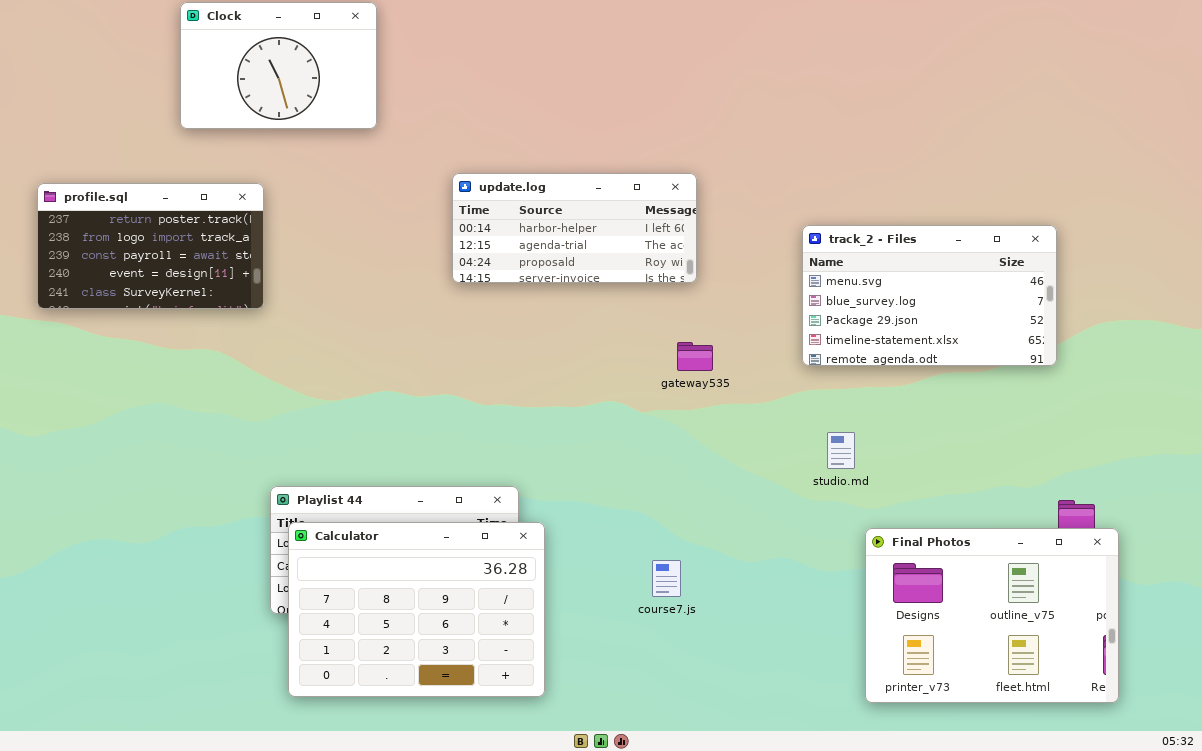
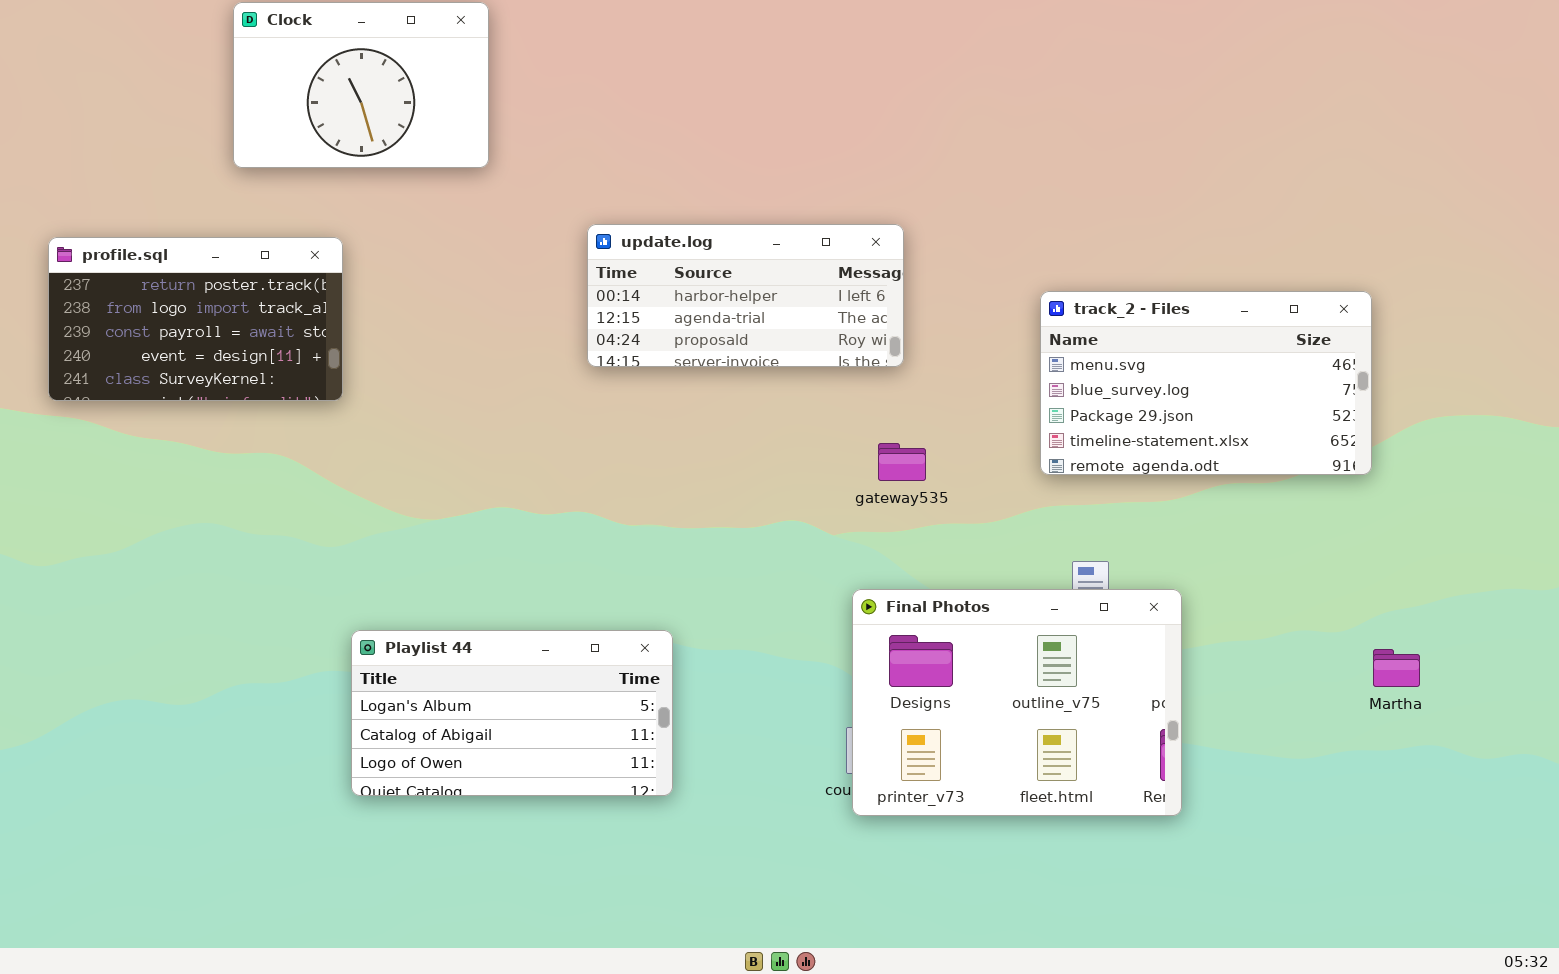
Calculator: [288,522,545,697] -> none, closed
Final Photos: [865,528,1119,703] -> [852,589,1182,816], moved

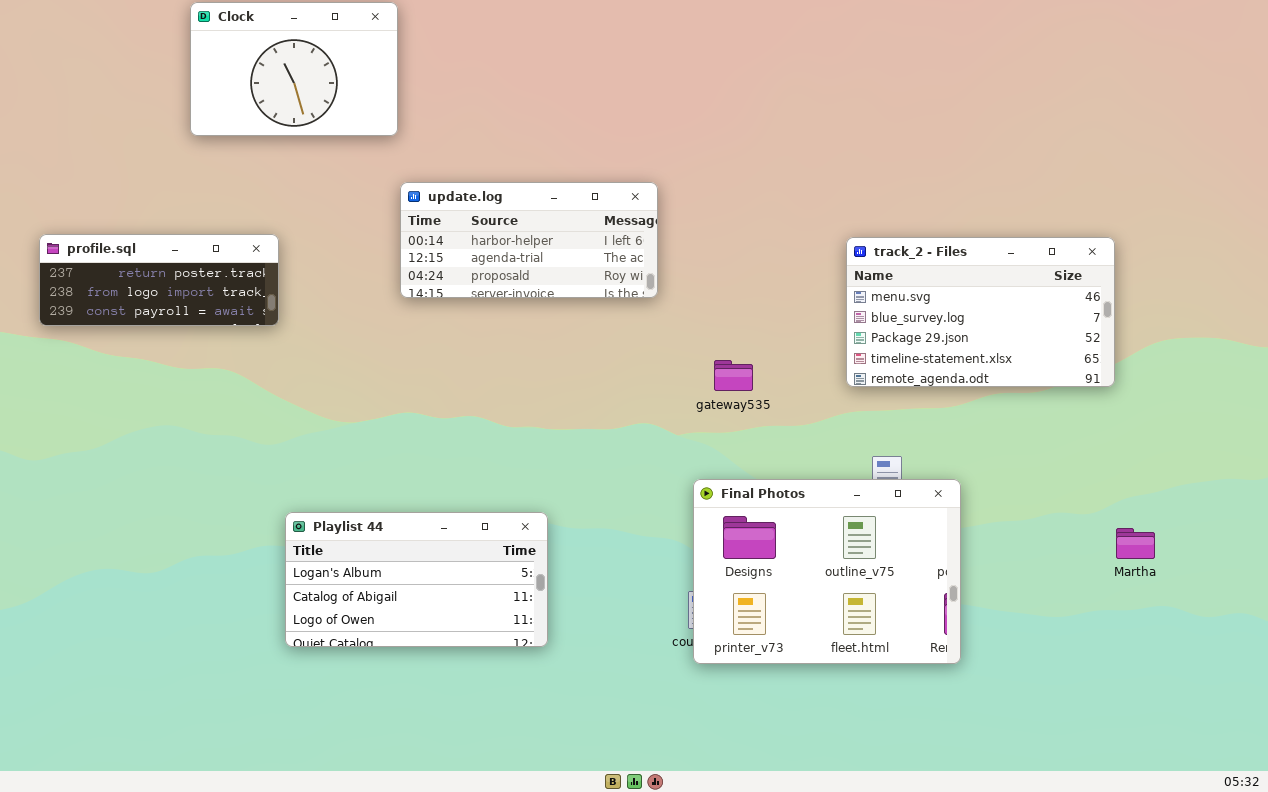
update.log: [587,224,904,367] -> [400,182,658,298], moved
profile.sql: [48,237,343,401] -> [39,234,279,326], resized

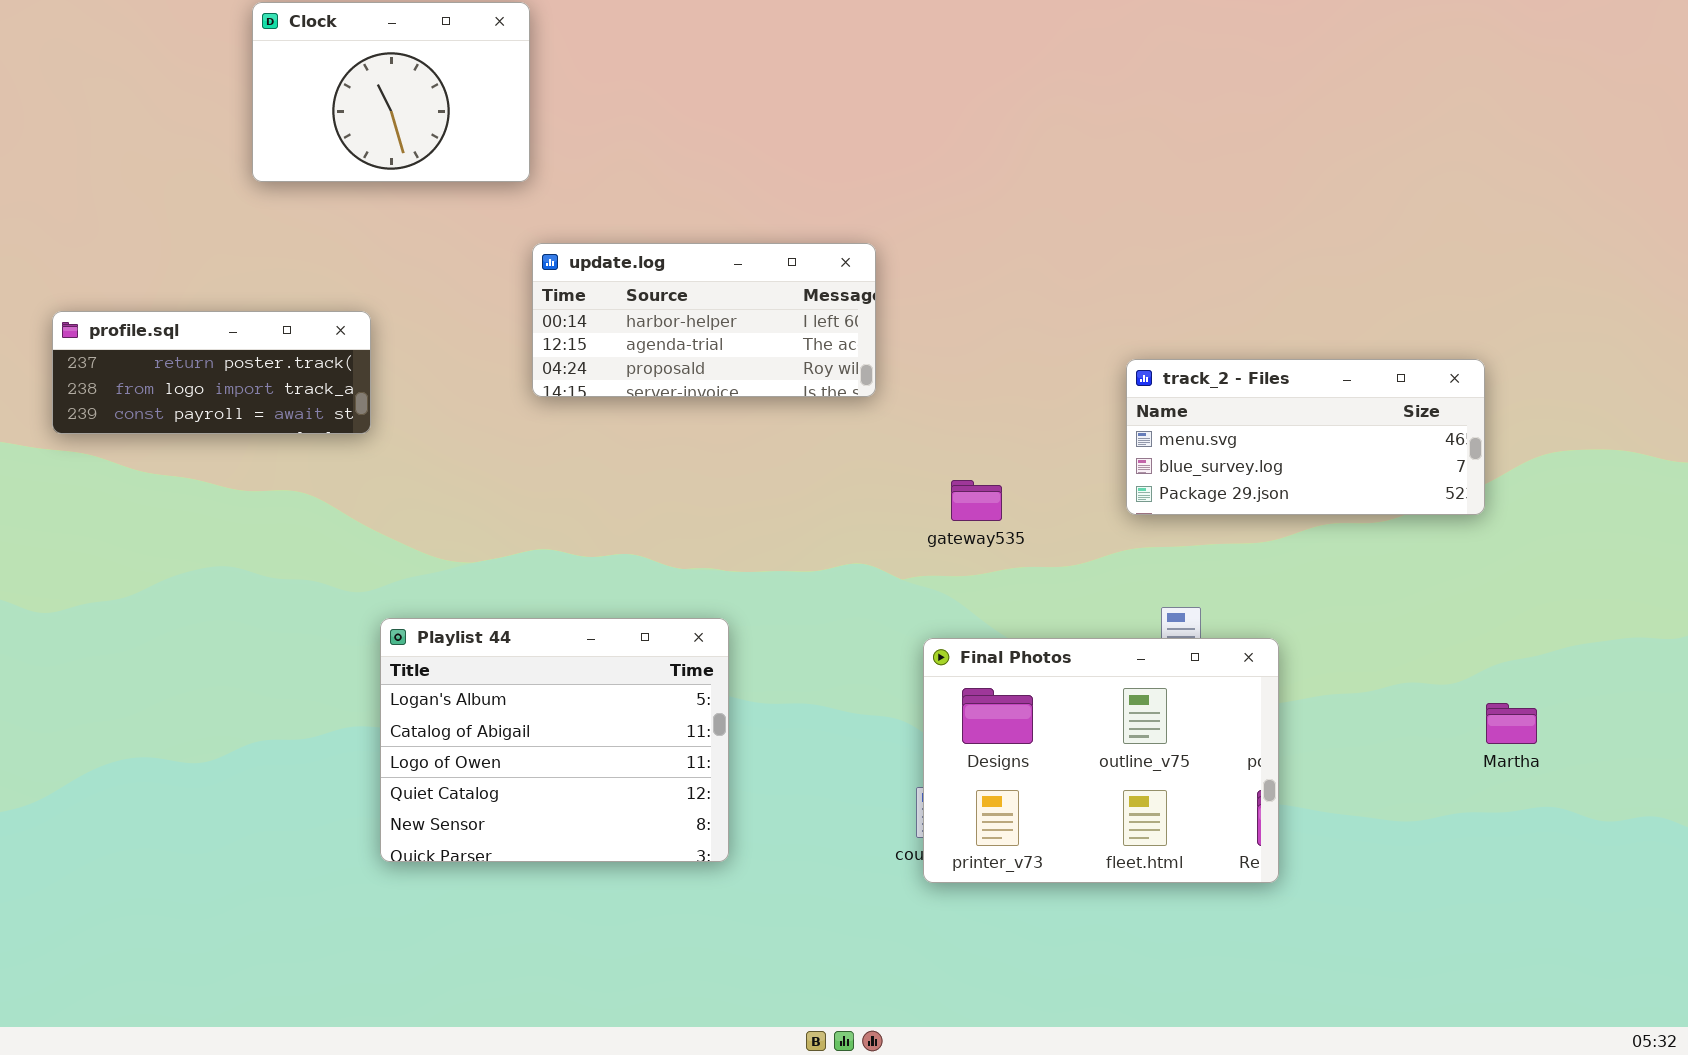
track_2 - Files: [846,237,1115,387] -> [1126,359,1485,515], resized
Playlist 44: [285,512,548,647] -> [380,618,729,862], resized

